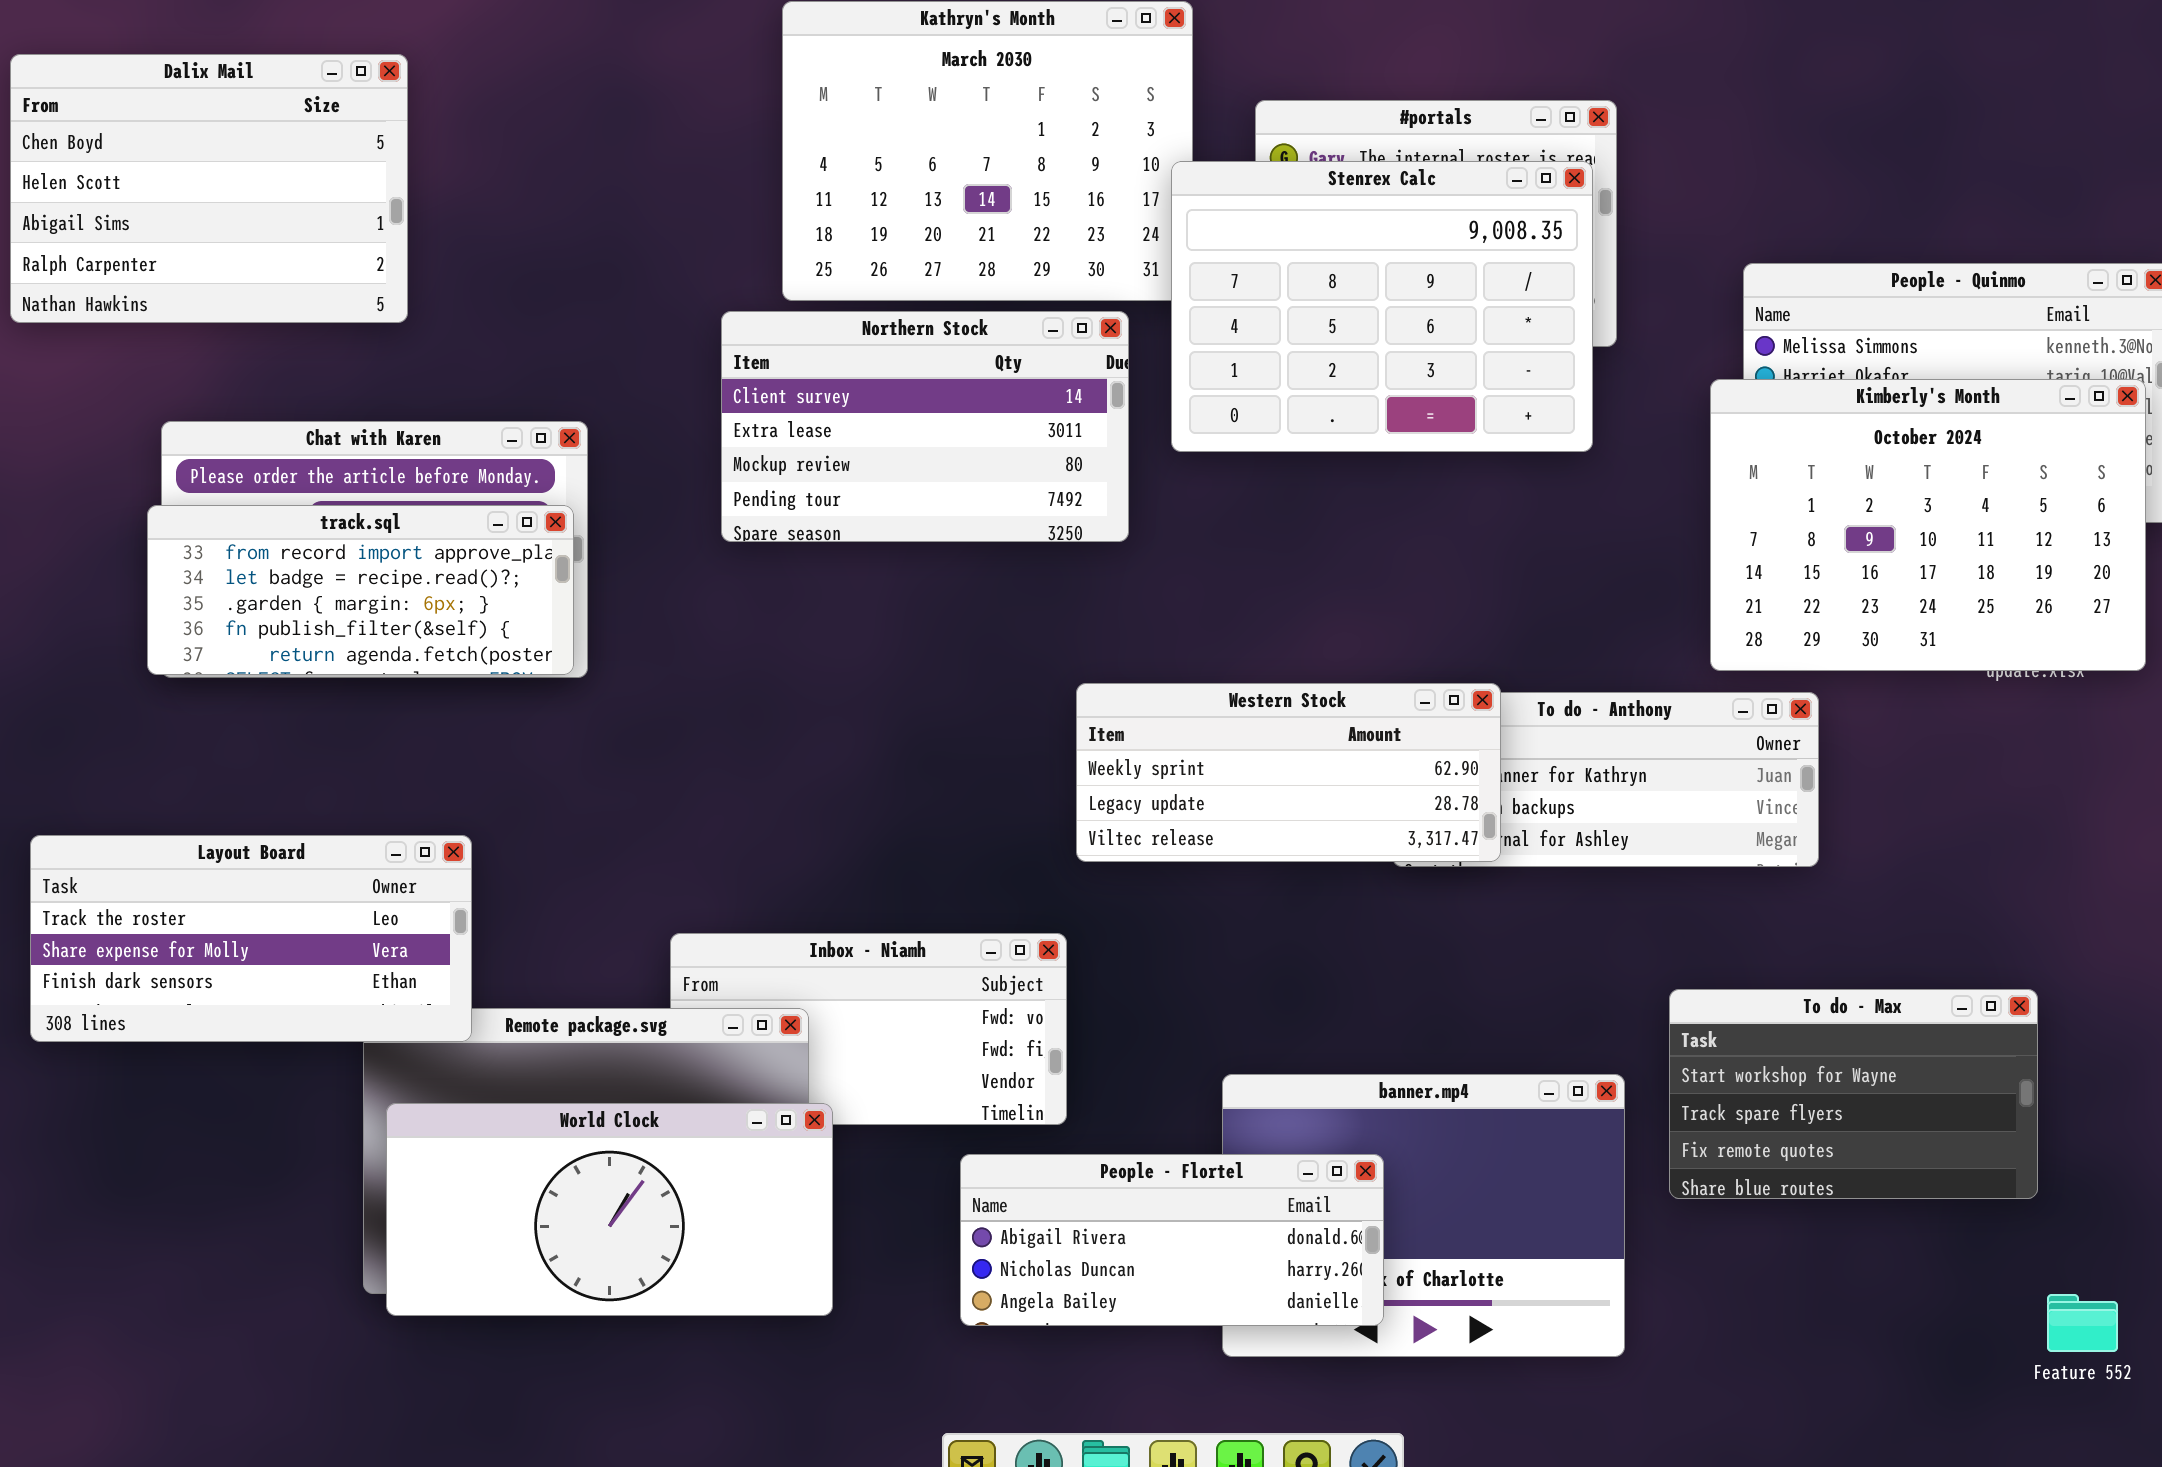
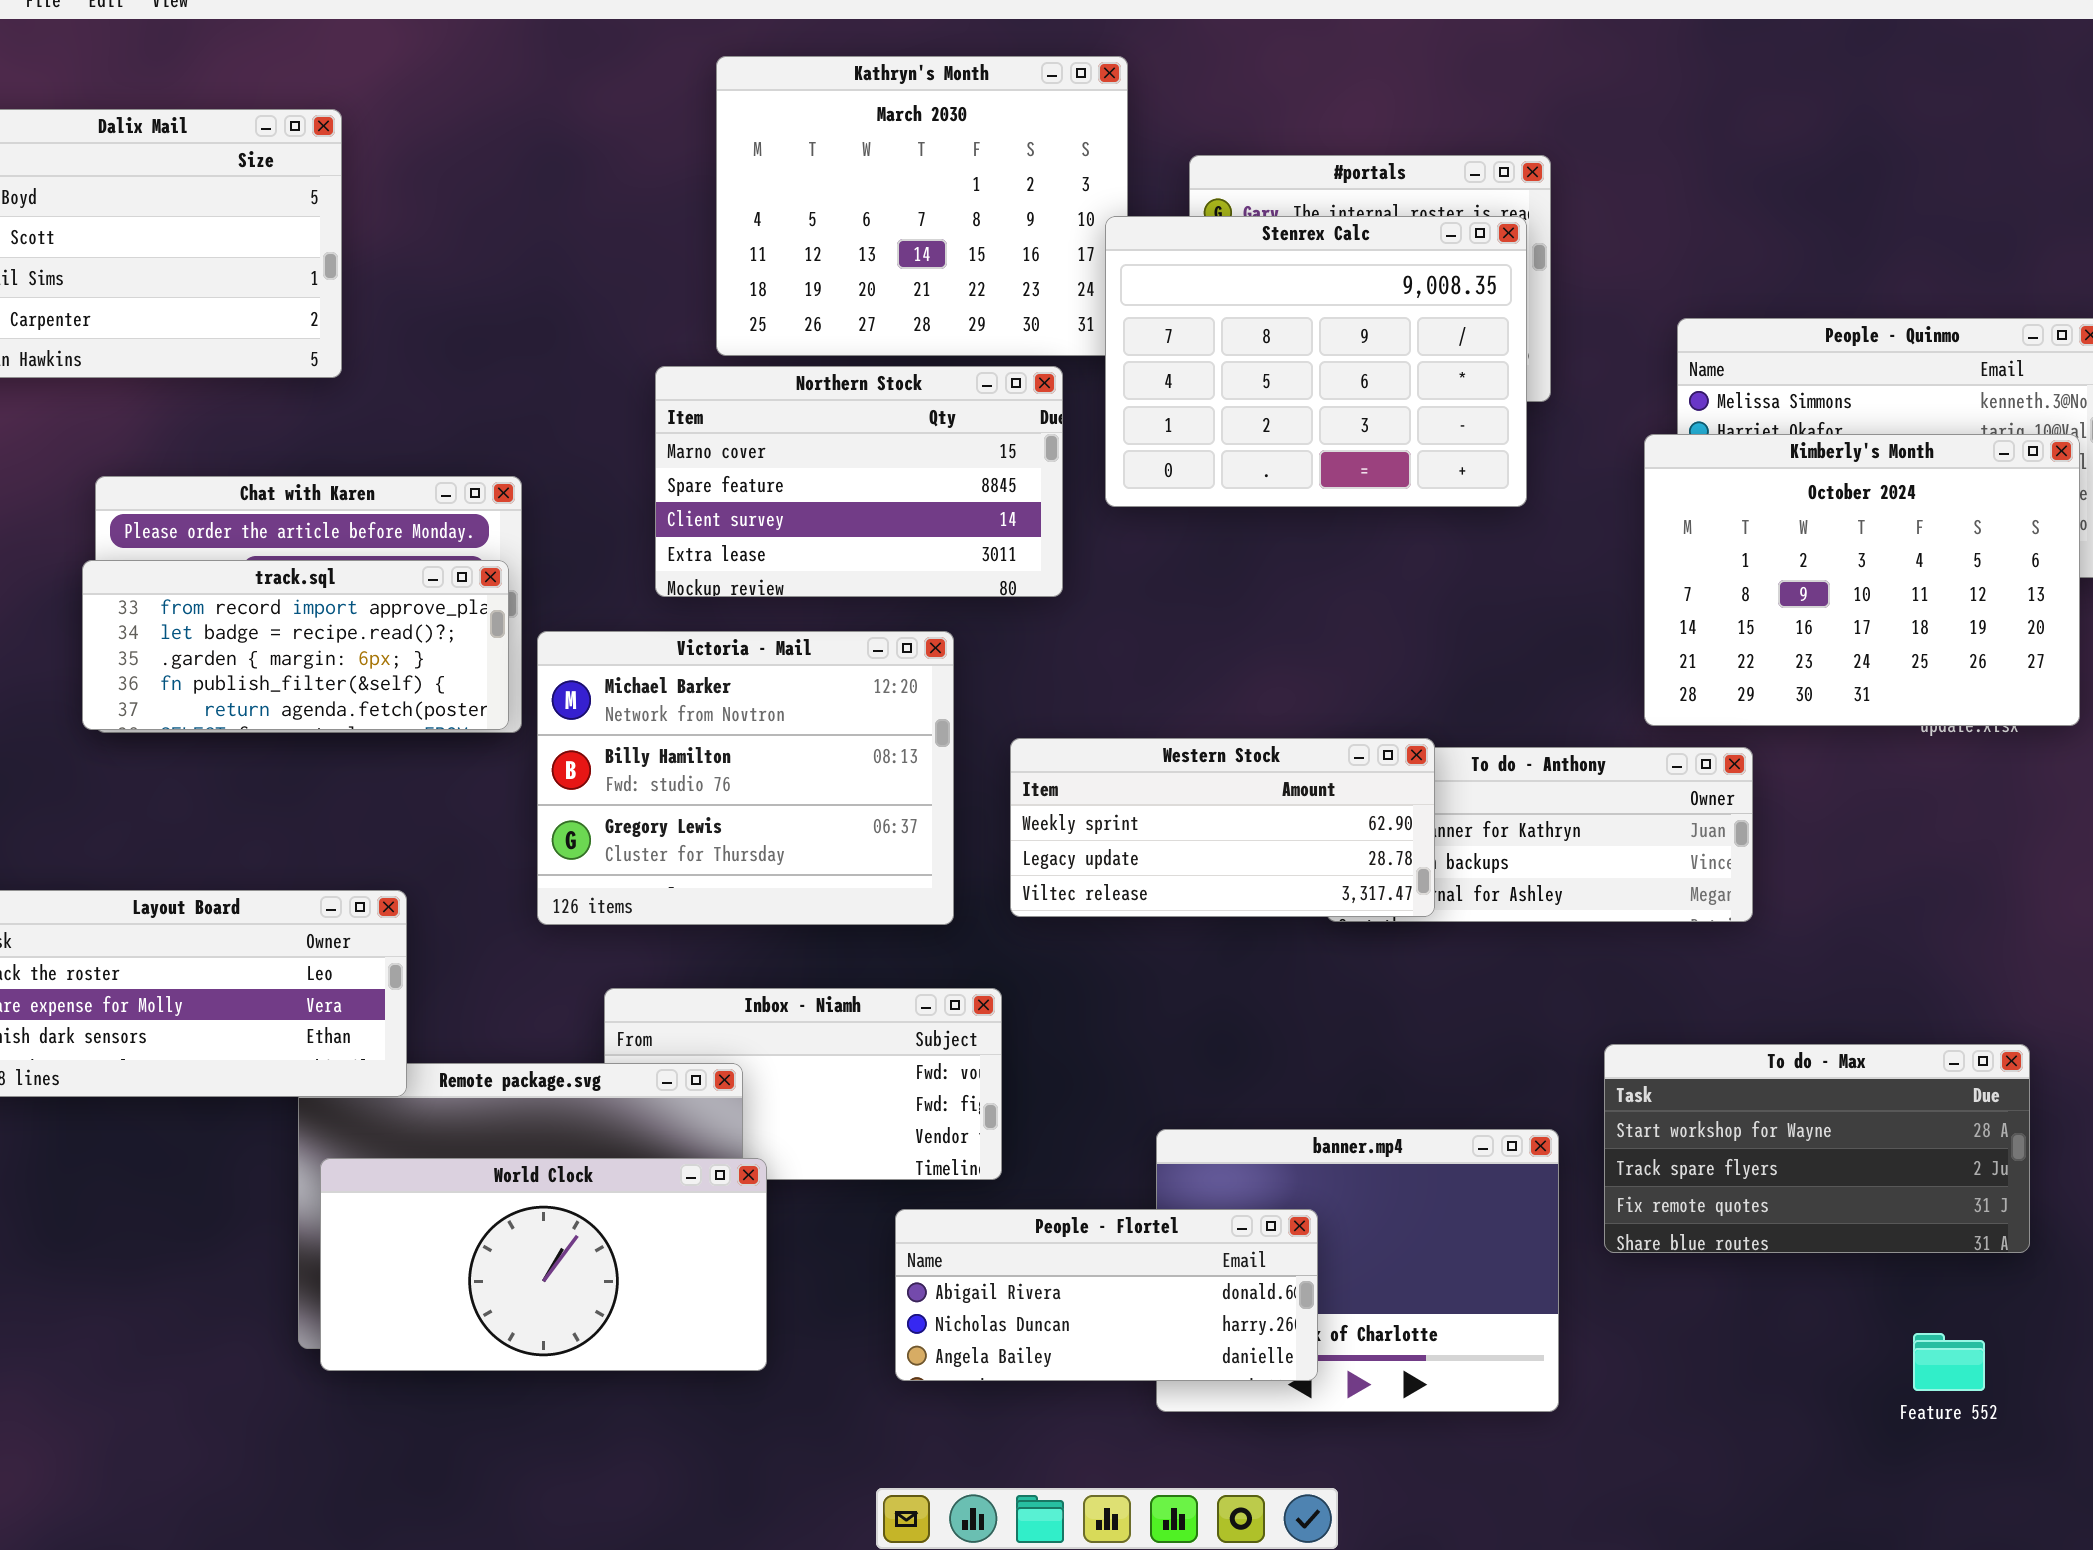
Northern Stock: [721,311,1129,542] -> [655,366,1063,597], scrolled up 2 rows
Victoria - Mail: none -> [537,631,954,925], opened
To do - Max: [1669,989,2038,1199] -> [1604,1044,2030,1253], resized
Feature 552: [2047,1294,2118,1352] -> [1913,1333,1985,1391], moved

